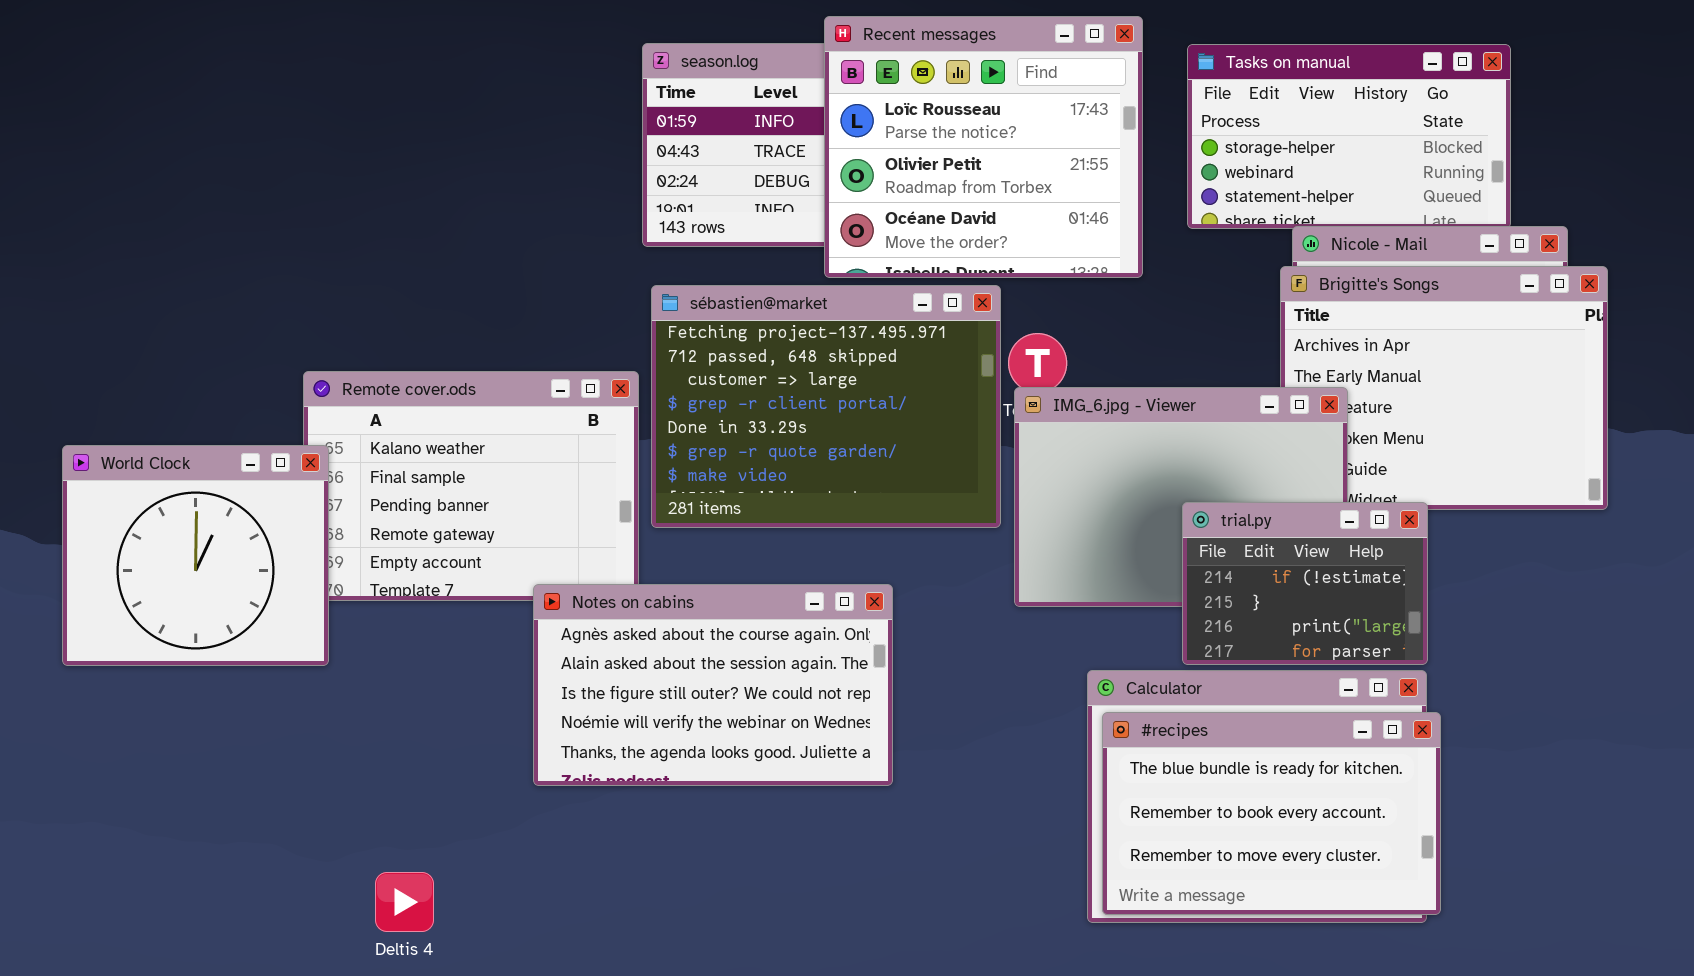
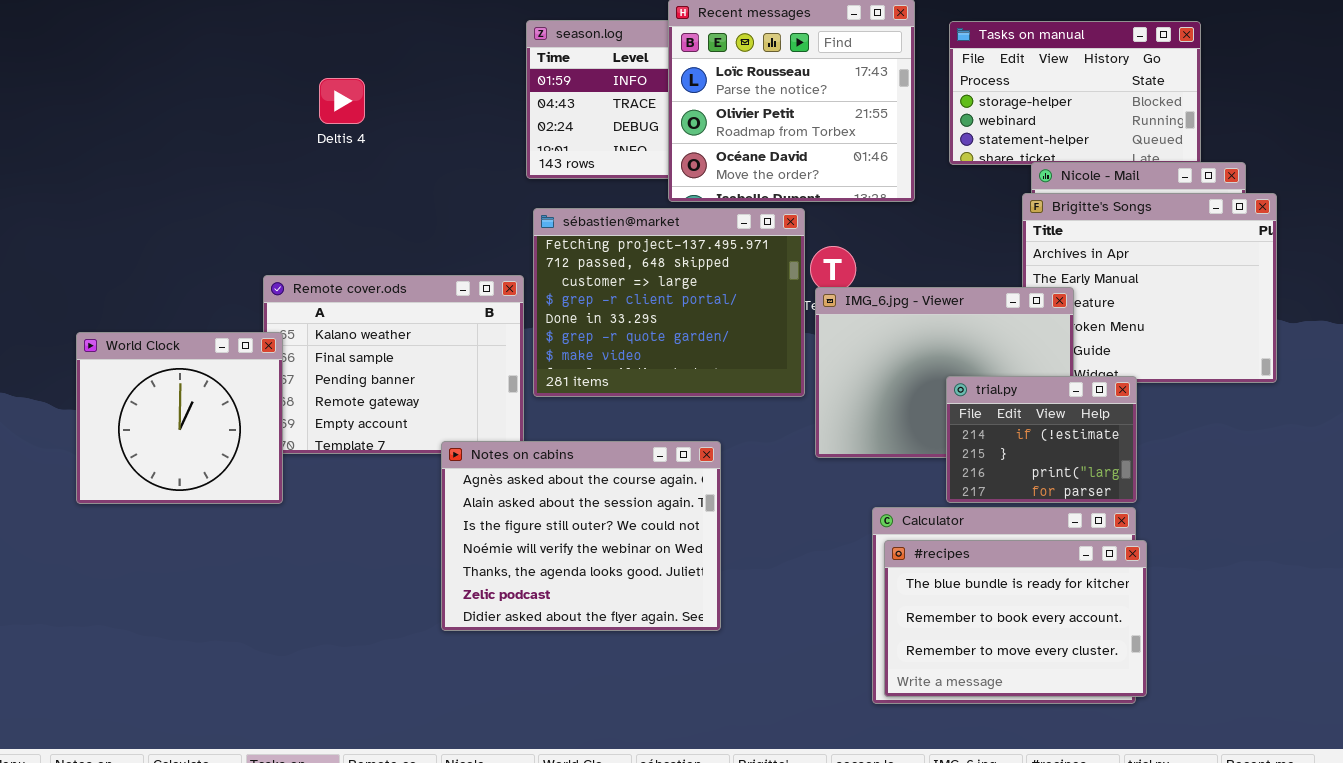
Notes on cabins: [533,584,893,786] -> [441,441,721,631], resized
Deltis 4: [375,872,434,932] -> [319,78,365,124], moved

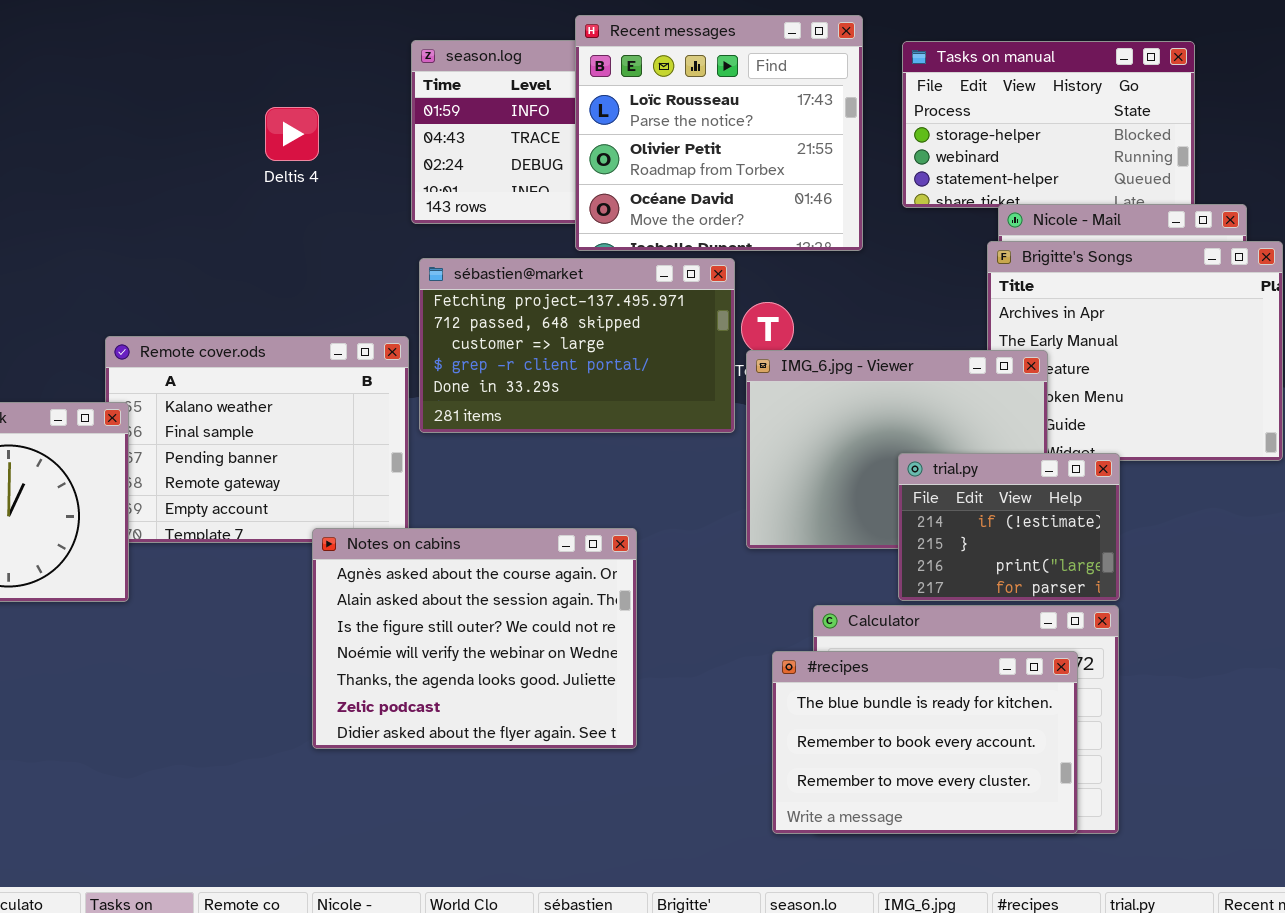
Deltis 4: [319,78,365,124] -> [265,107,319,161], moved
sébastien@market: [533,208,805,397] -> [419,258,735,433], resized
#recipes: [884,540,1147,697] -> [772,651,1078,834], moved

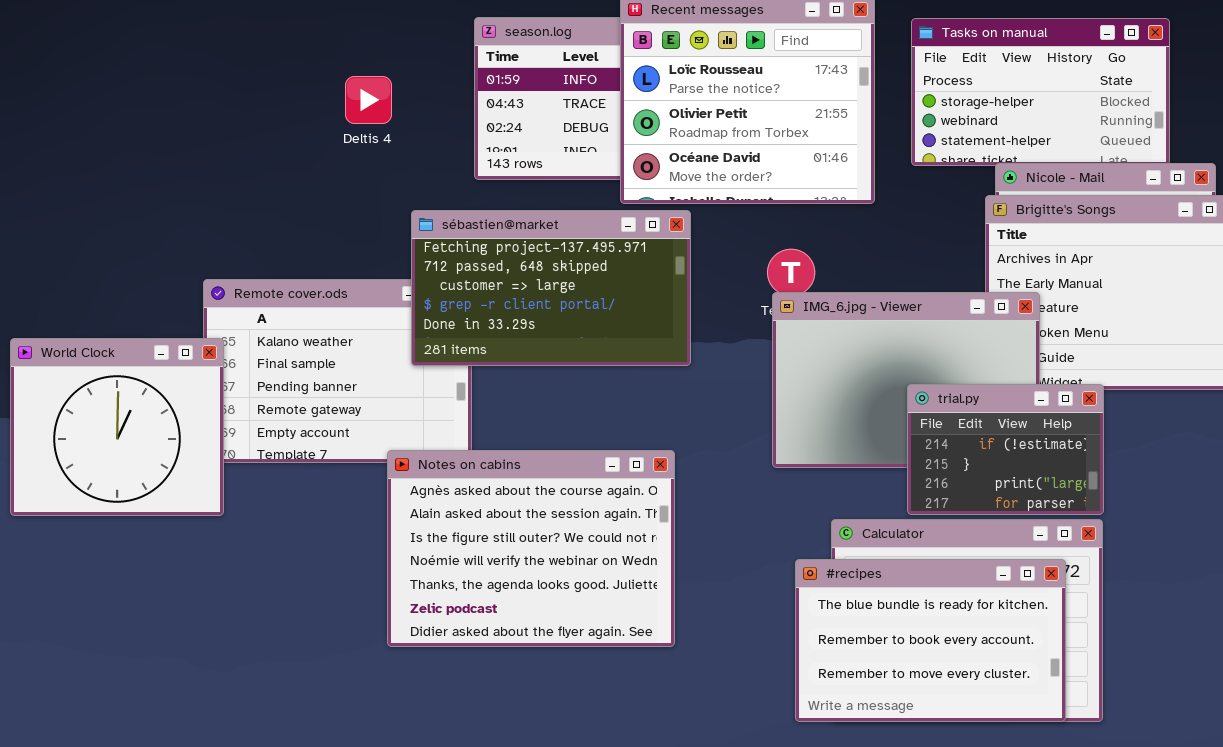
sébastien@market: [419,258,735,433] -> [411,210,691,366], moved

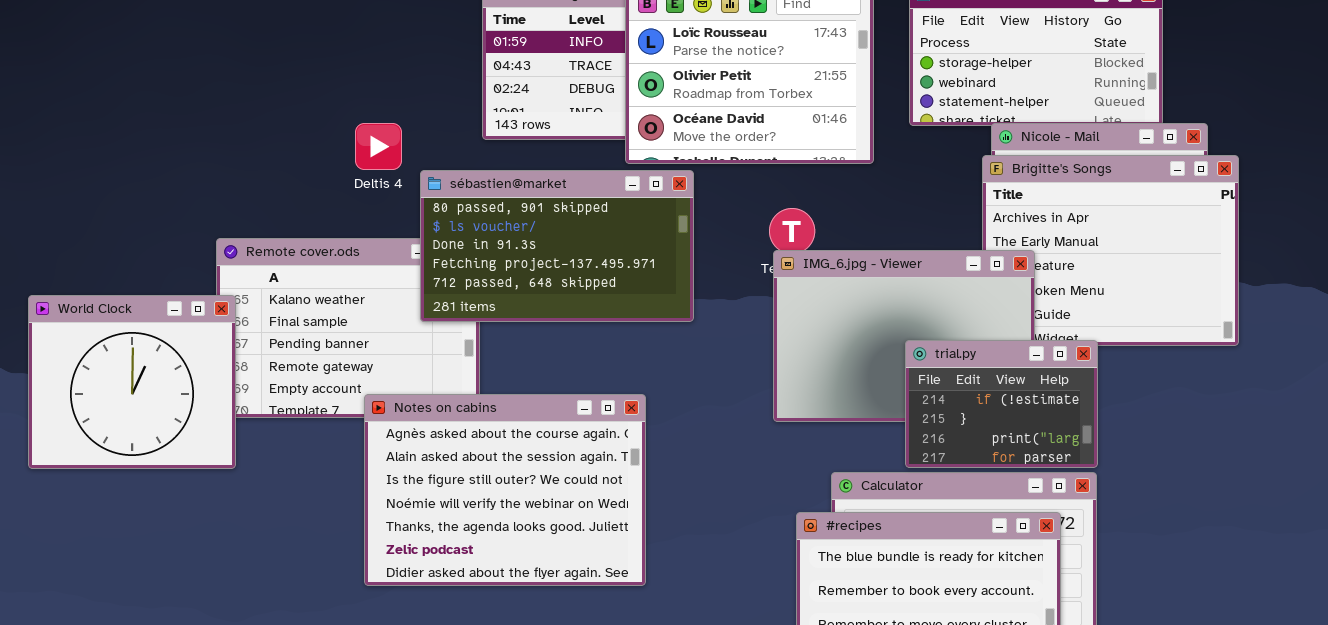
Deltis 4: [345,76,392,124] -> [355,123,402,170], moved
sébastien@market: [411,210,691,366] -> [420,170,694,322], scrolled up 3 rows
Notes on cabins: [387,450,675,647] -> [364,394,646,586], moved

